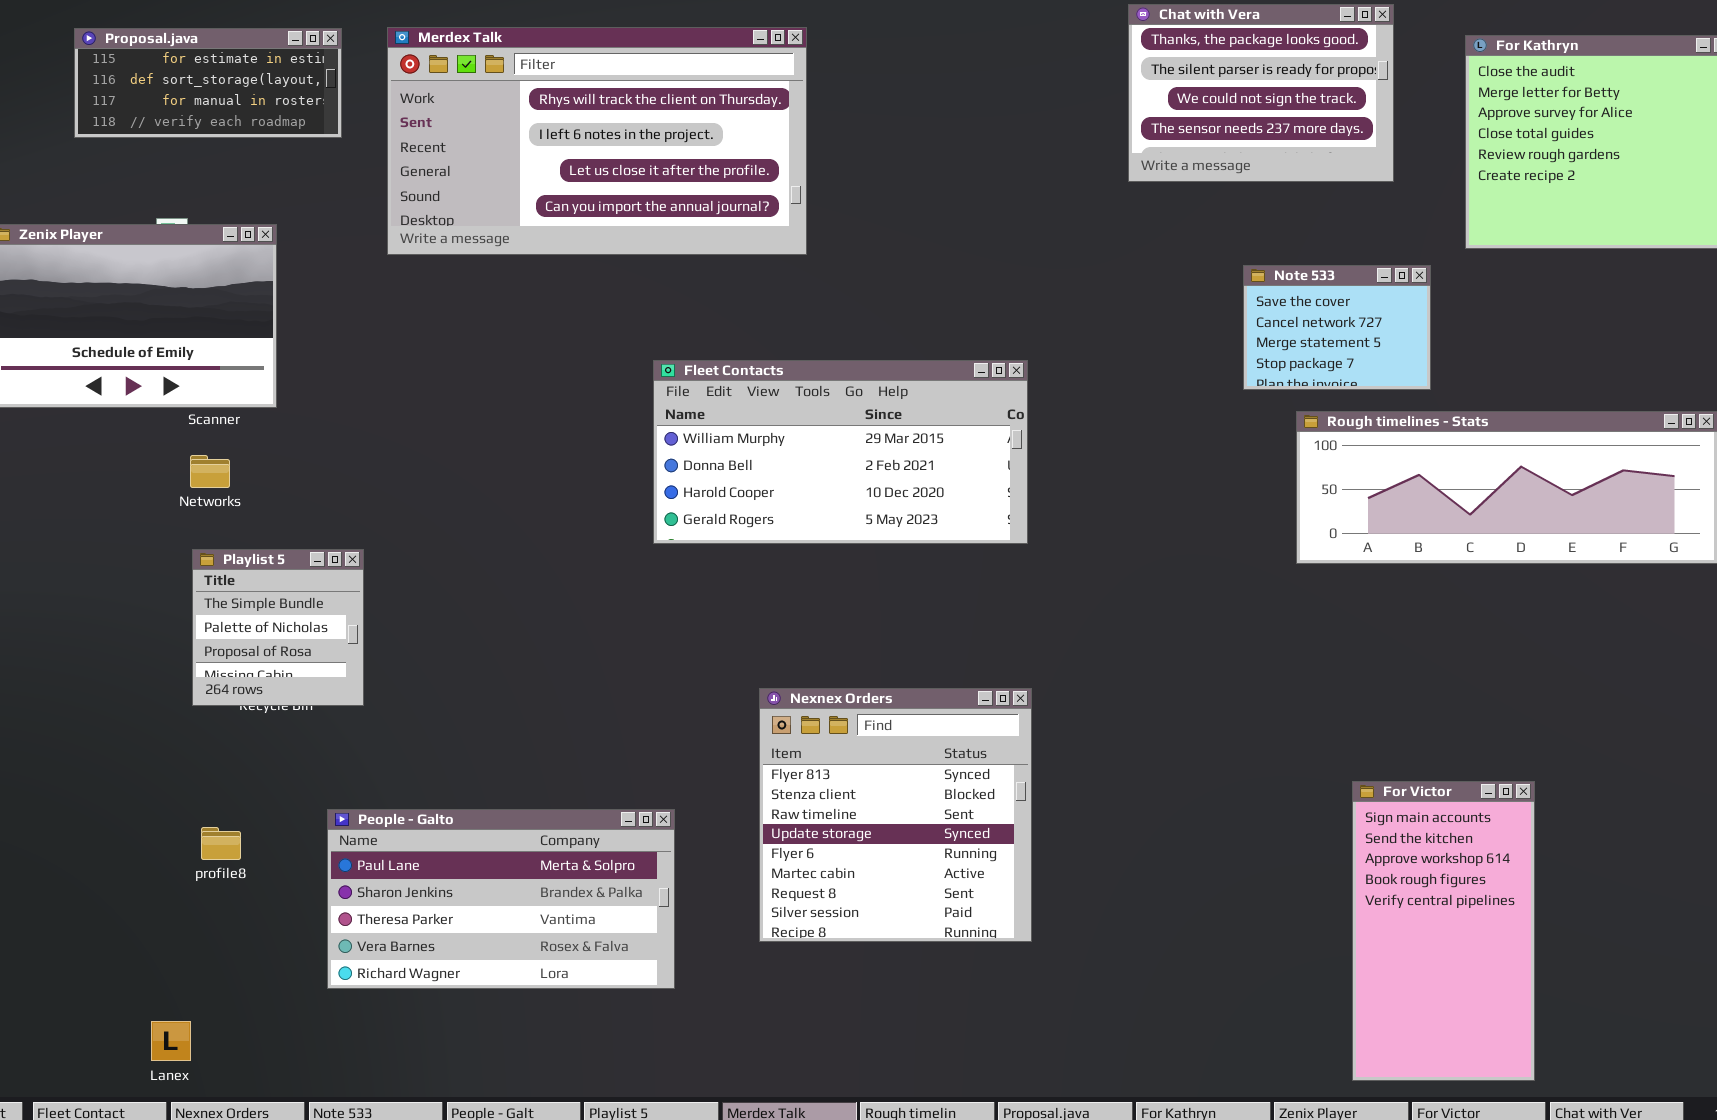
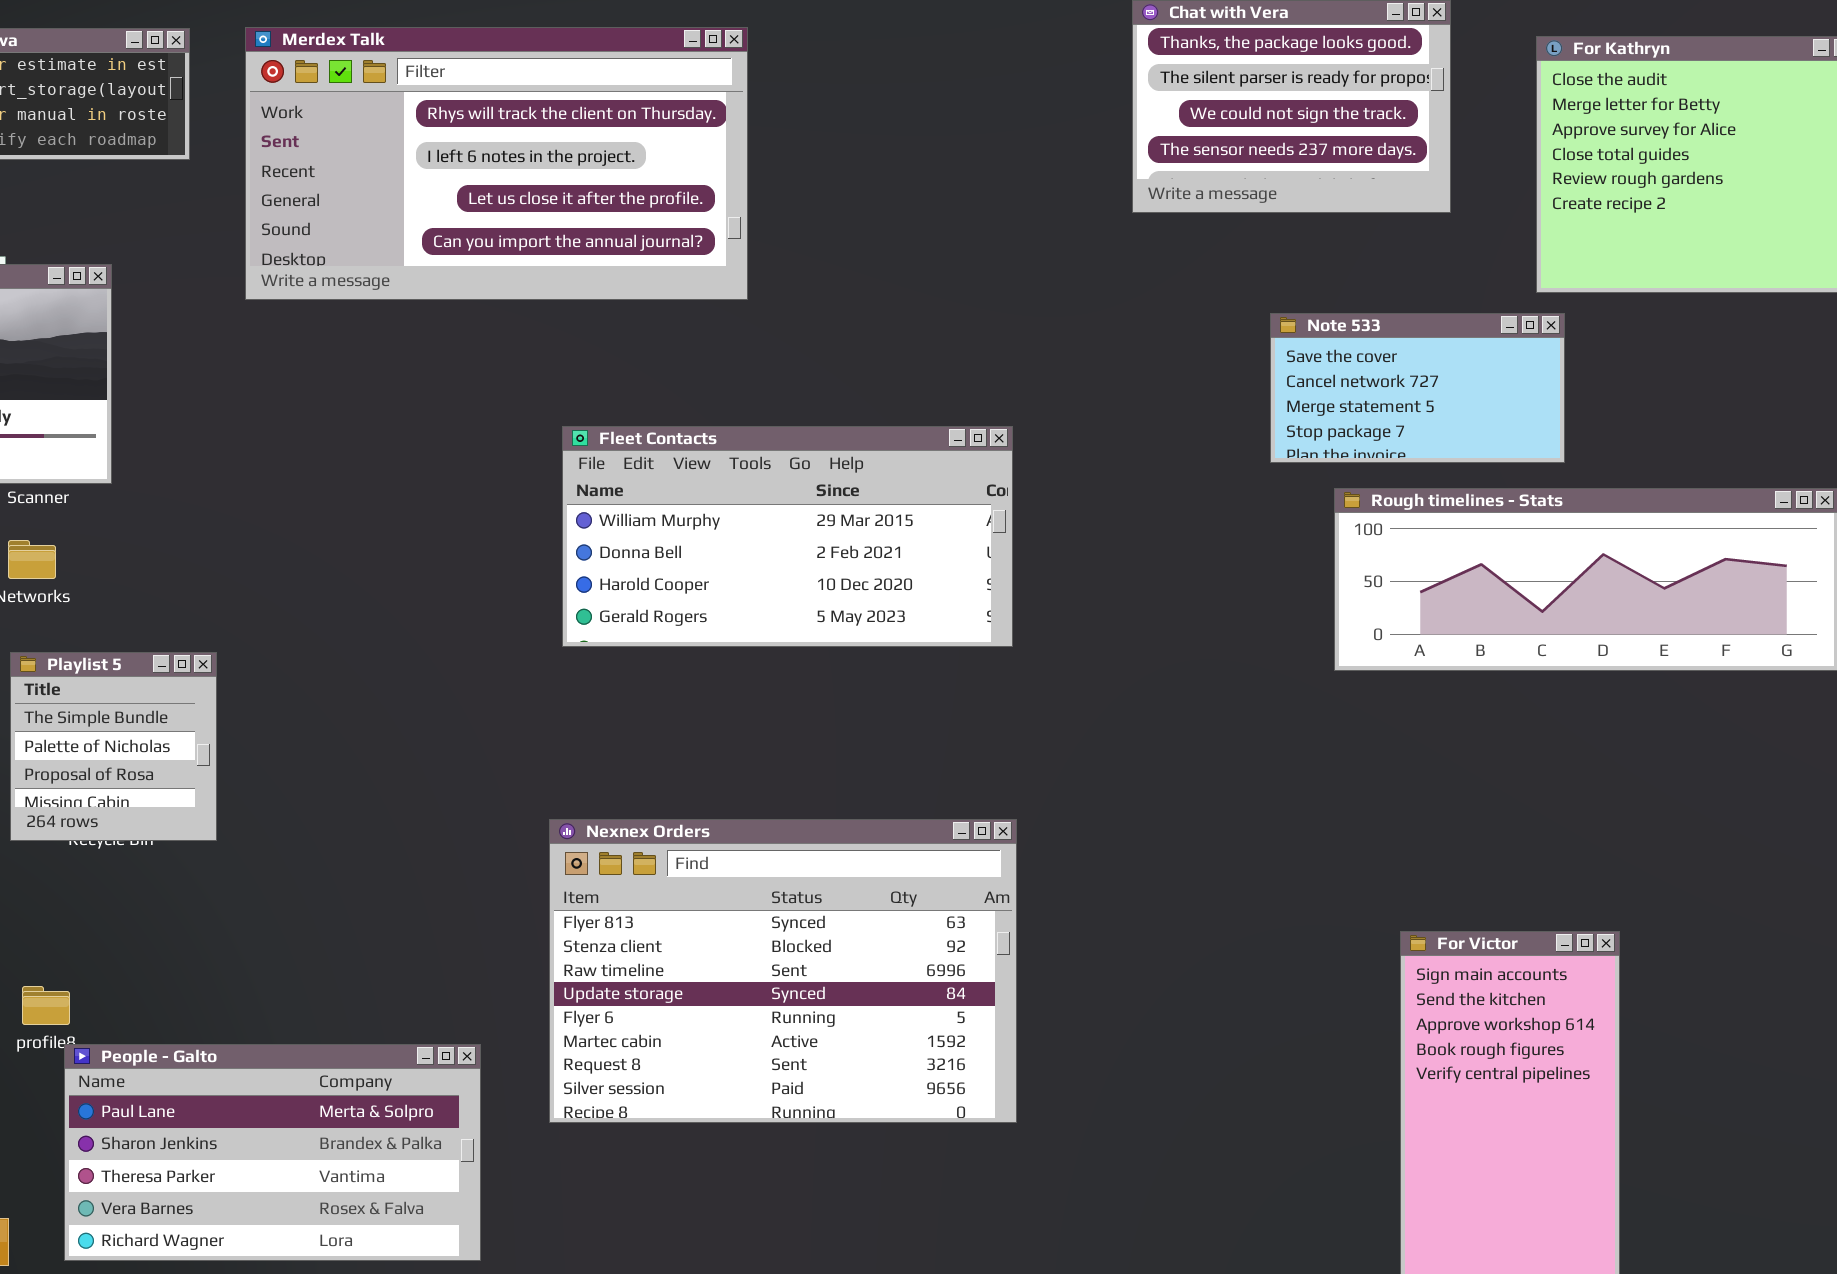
Note 533: [1243,265,1431,390] -> [1270,313,1565,463], resized
Nexnex Orders: [759,688,1032,942] -> [549,819,1017,1123], resized
People - Galto: [327,809,675,989] -> [64,1044,481,1261], moved

